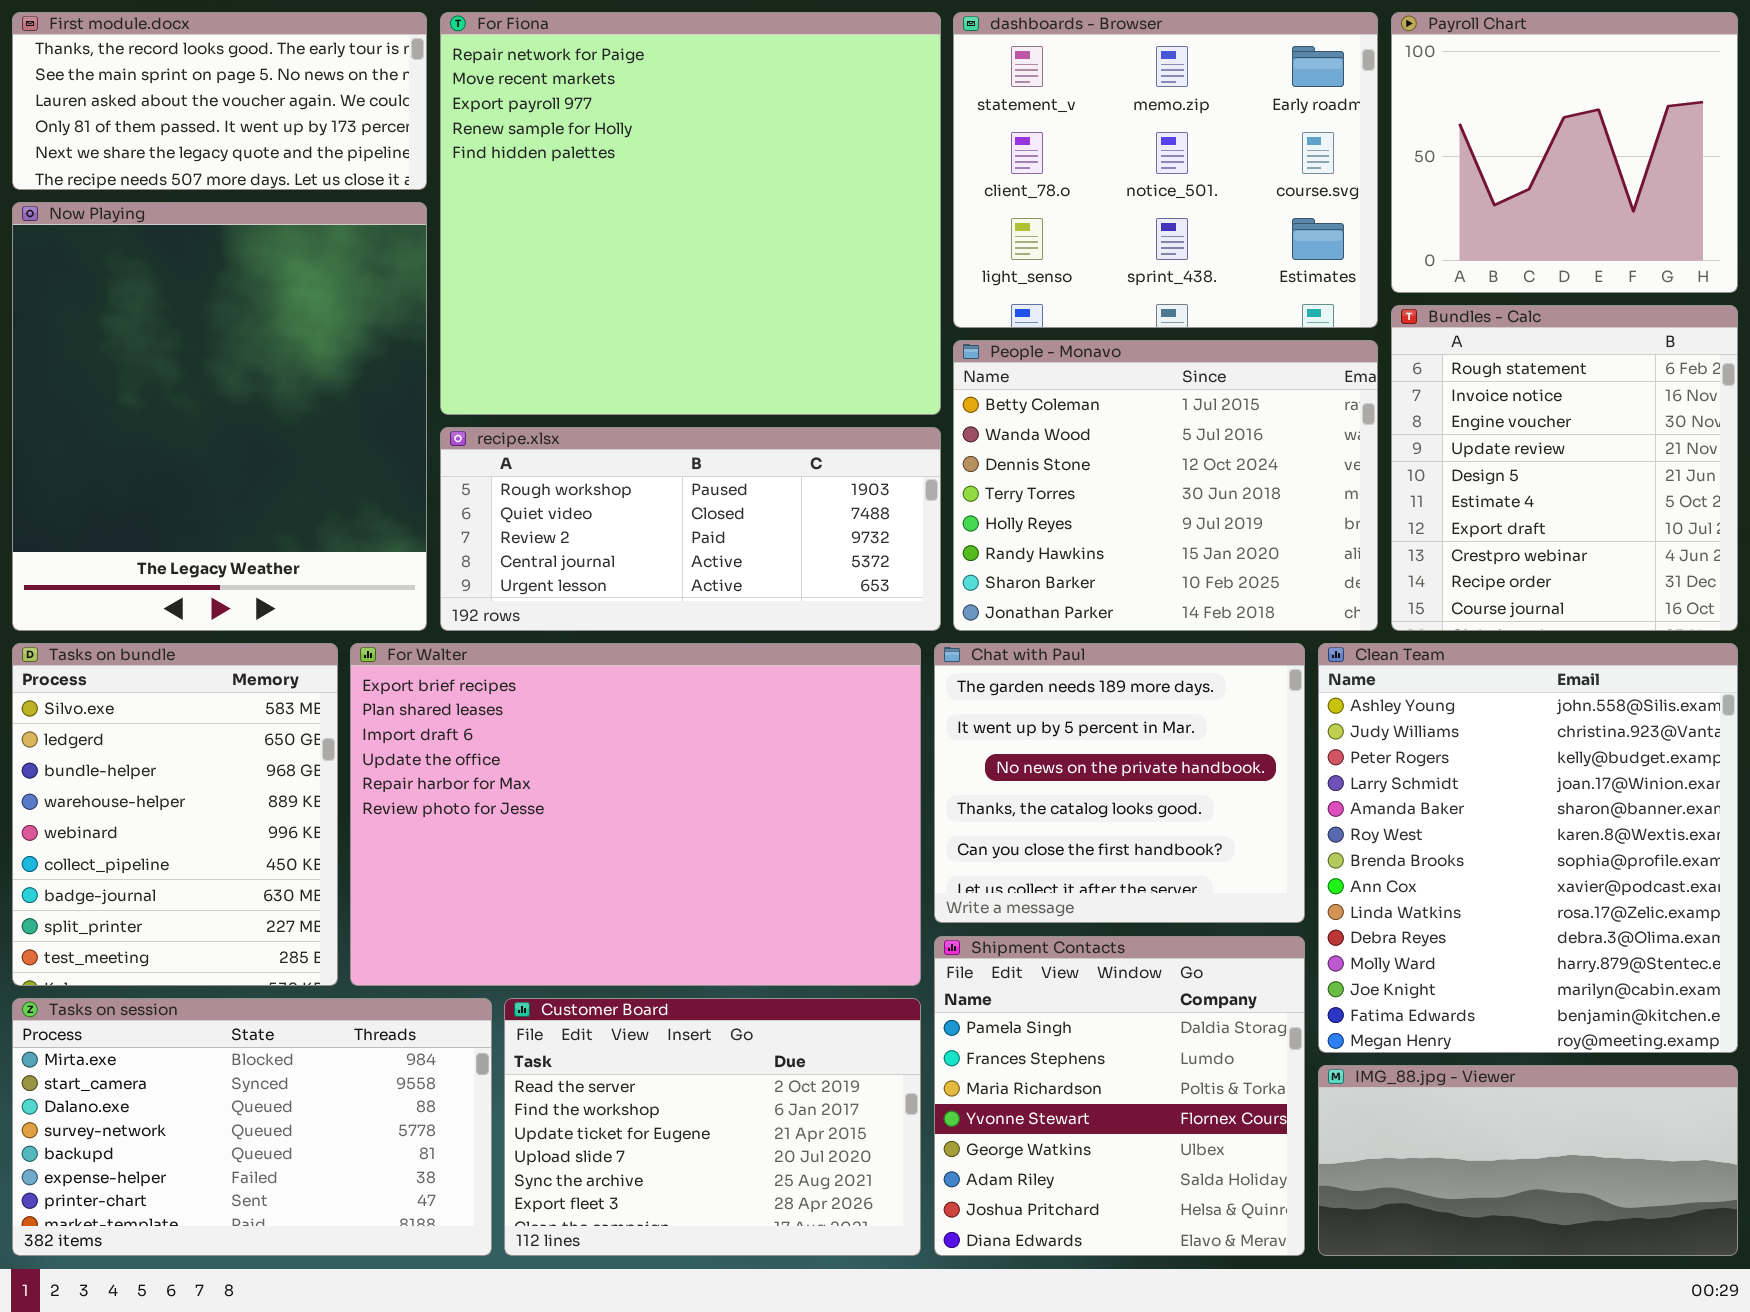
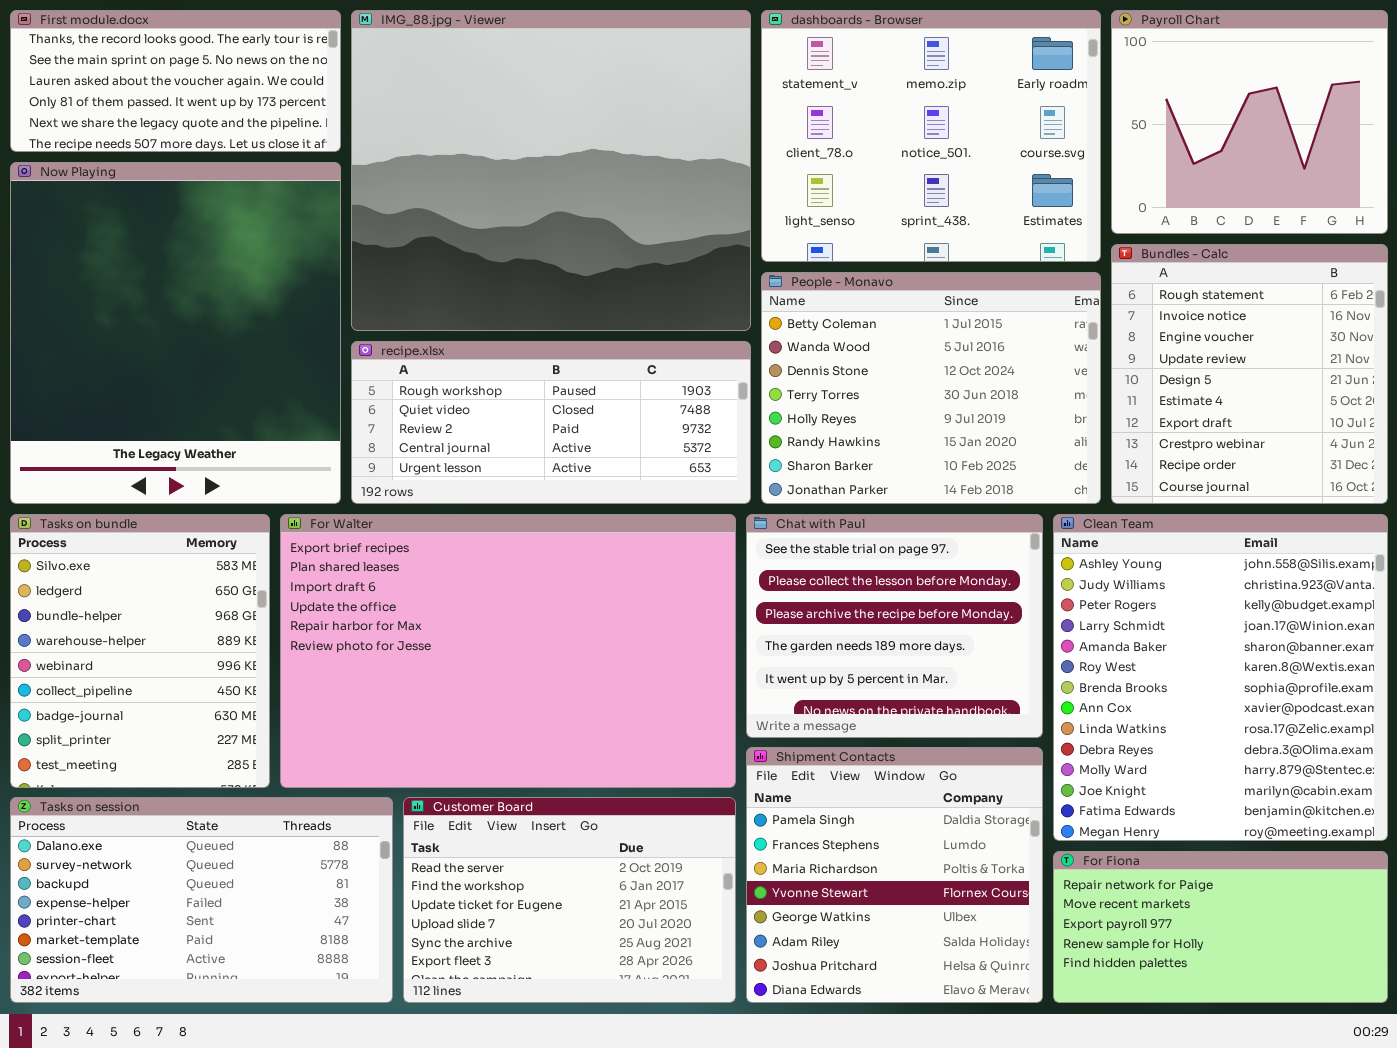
For Fiona: [440,12,941,415] -> [1053,851,1388,1003], moved, resized
Chat with Paul: [934,643,1305,923] -> [746,514,1043,738], scrolled up 3 rows
Tasks on session: [12,998,492,1256] -> [10,797,393,1003], scrolled down 2 rows
IMG_88.jpg - Viewer: [1318,1065,1738,1256] -> [351,10,751,331], moved, resized

